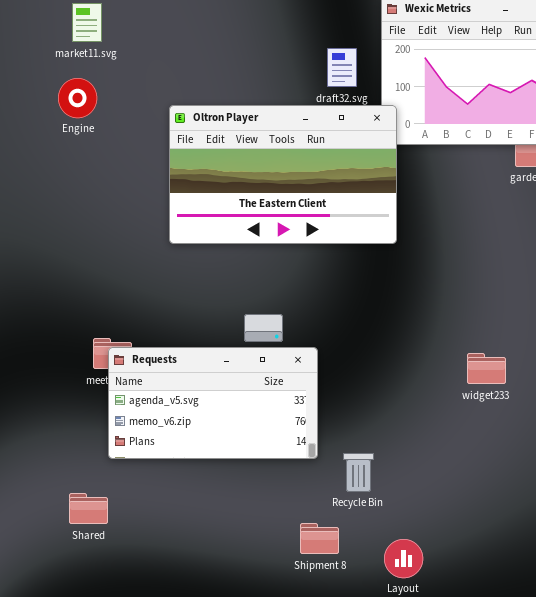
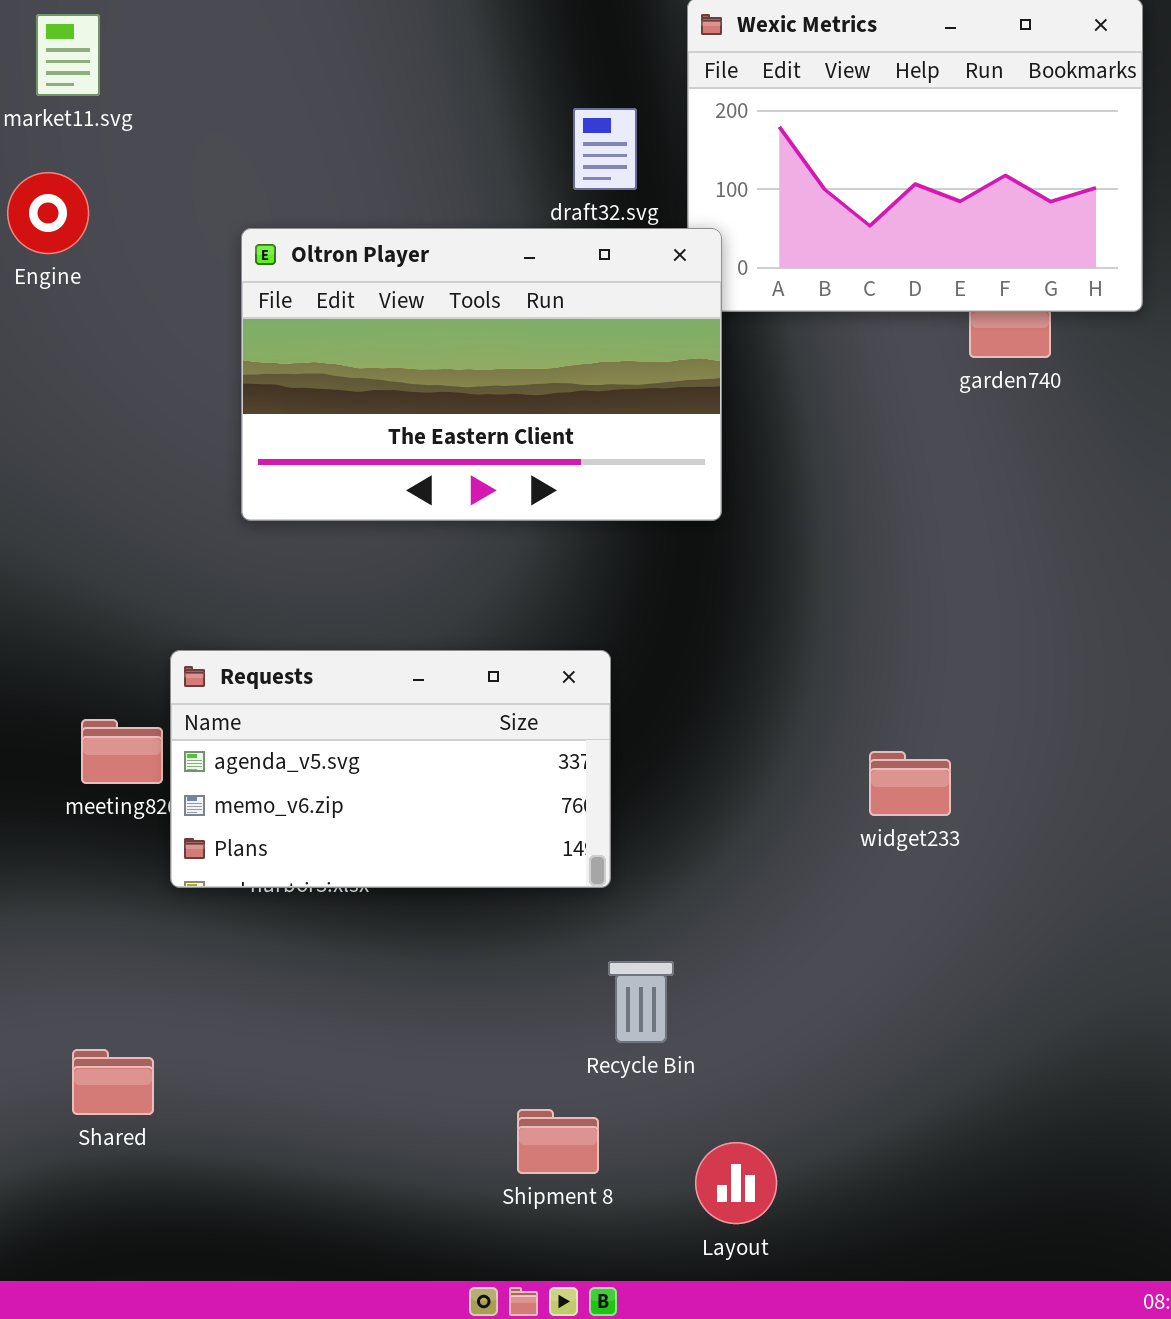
Requests: [108,347,318,459] -> [170,650,611,888], moved
Shared: [69,493,108,524] -> [72,1049,154,1115], moved

